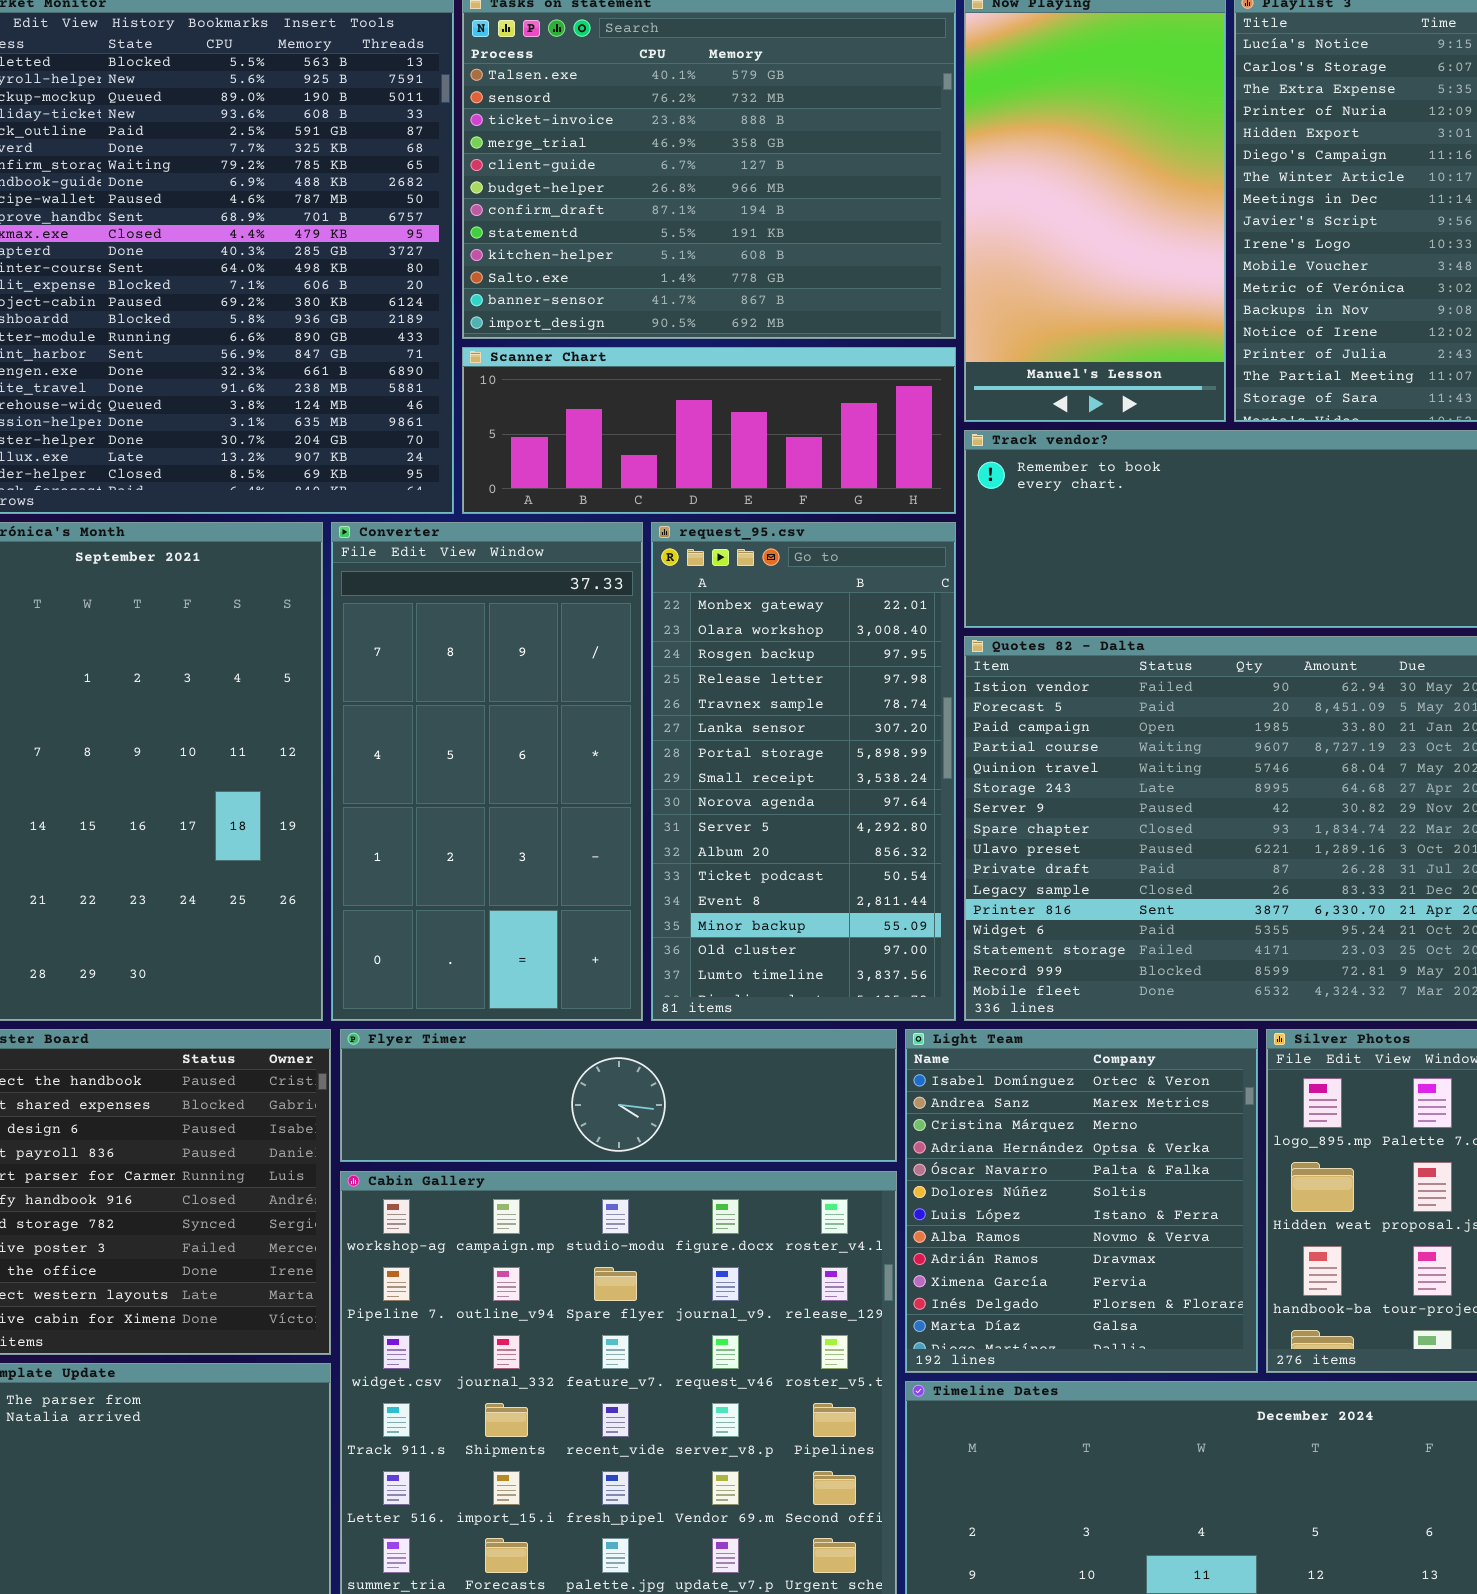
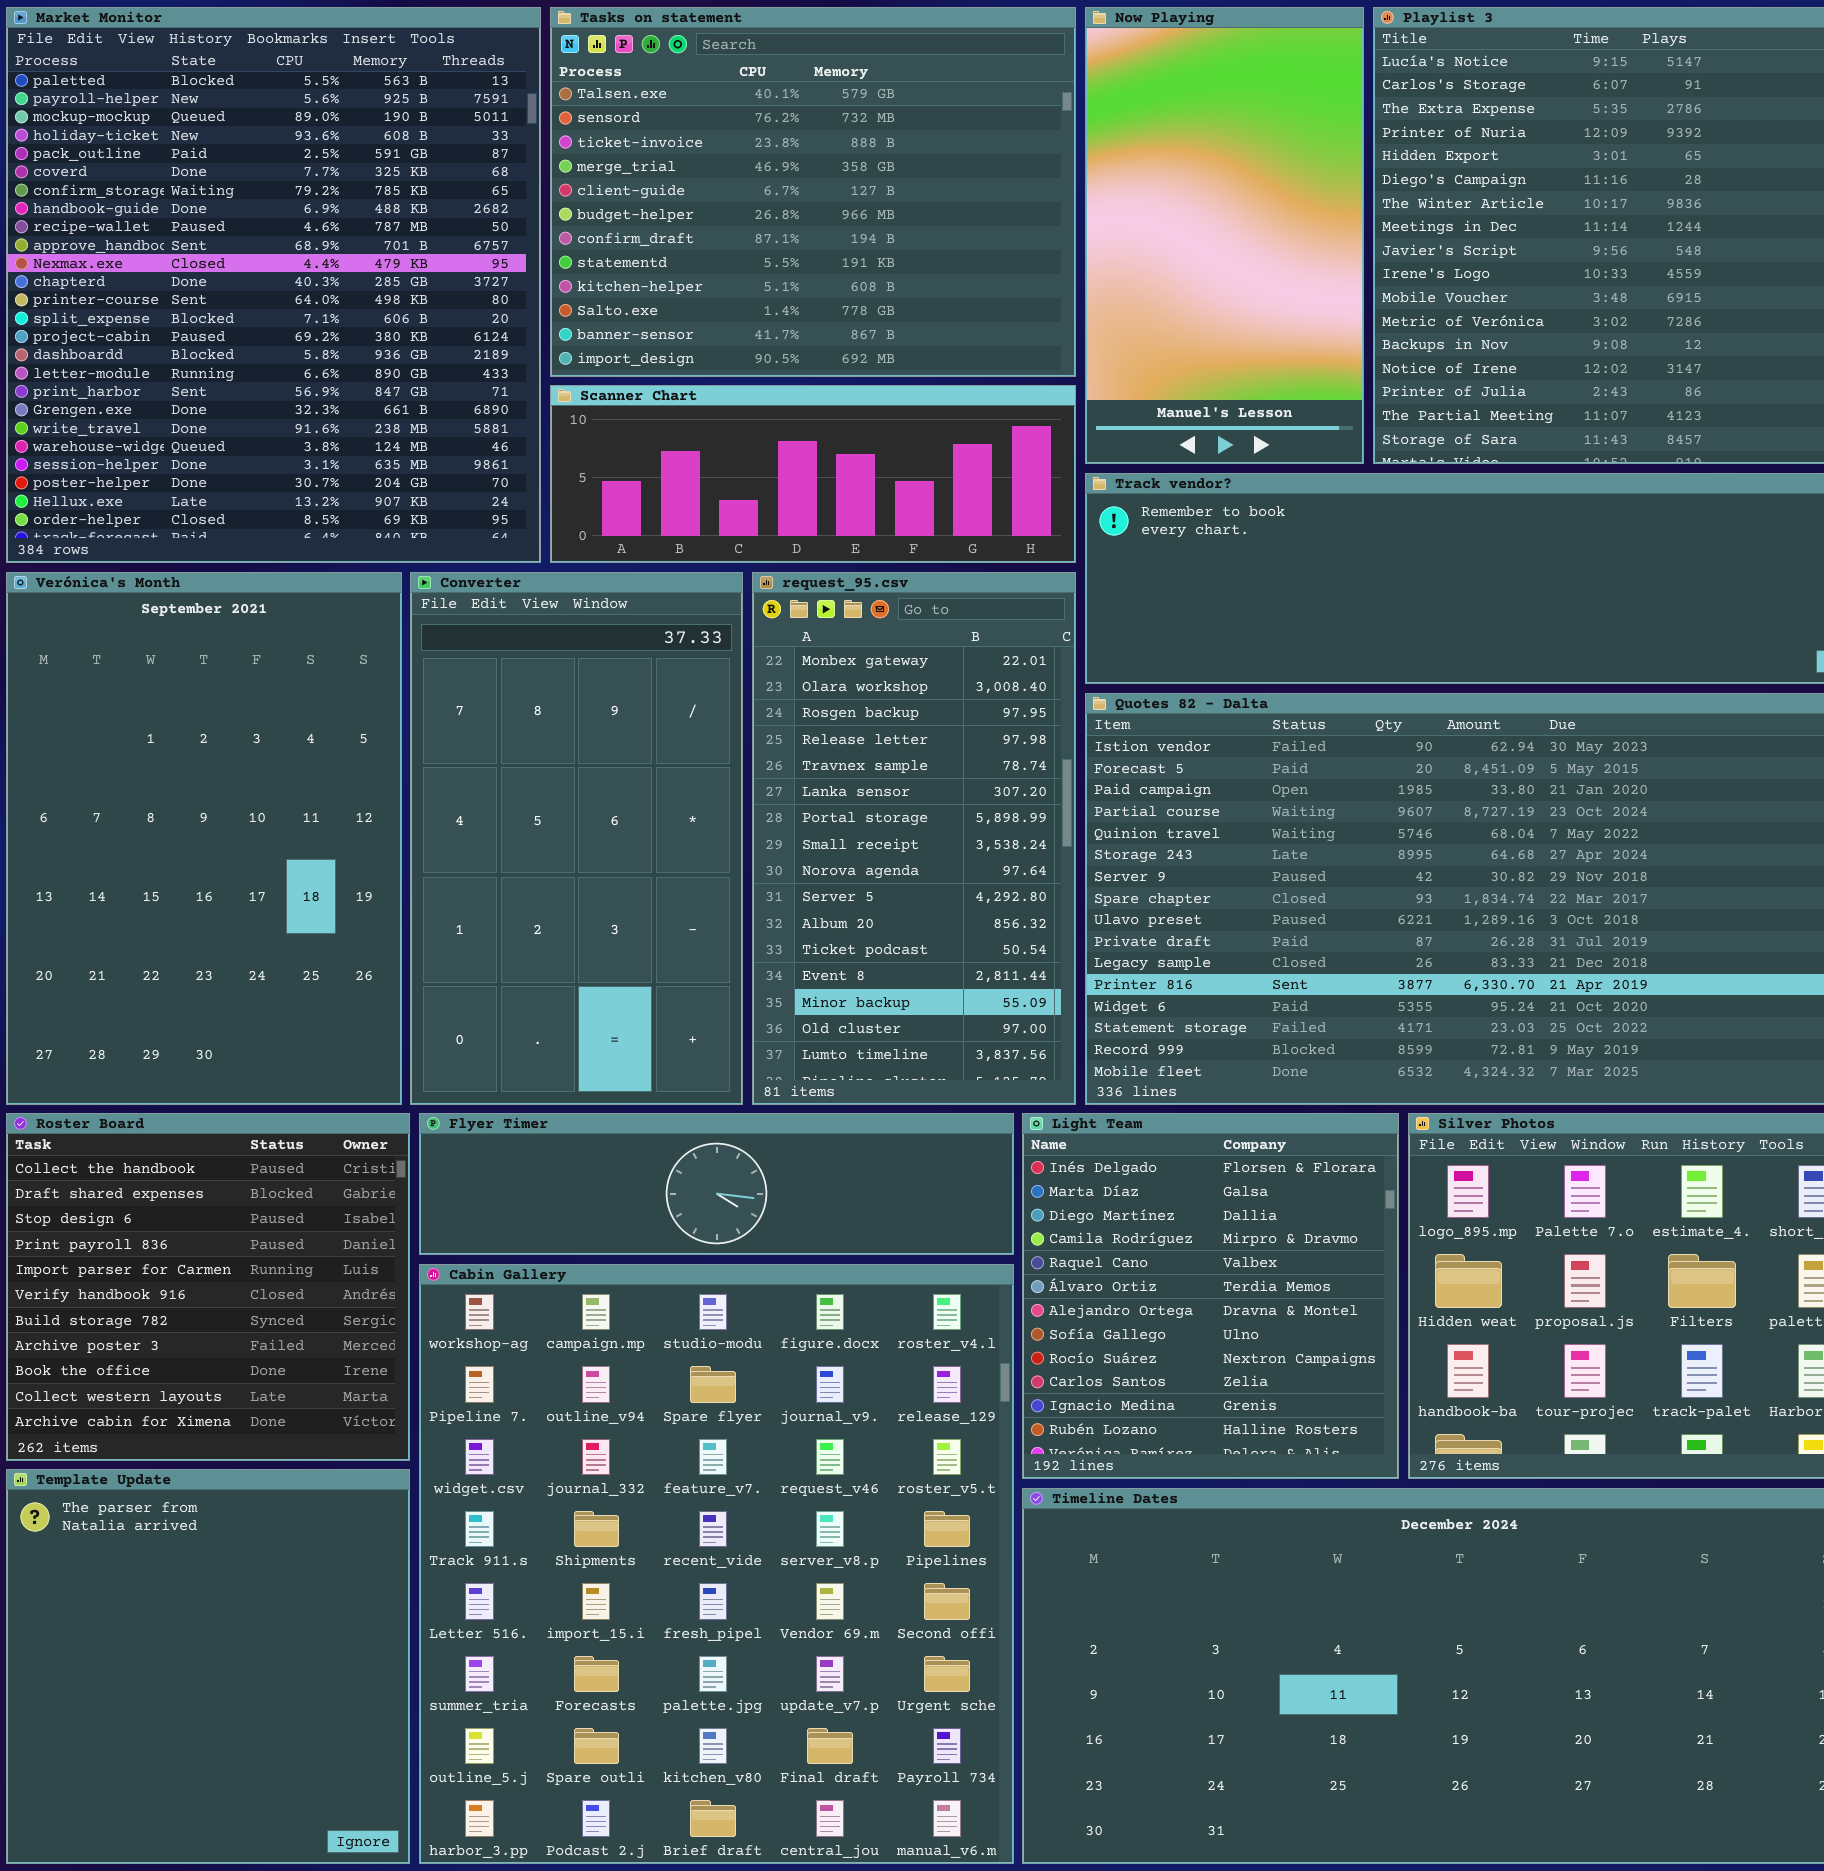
Light Team: [905,1029,1258,1373] -> [1022,1113,1399,1479], scrolled down 10 rows

